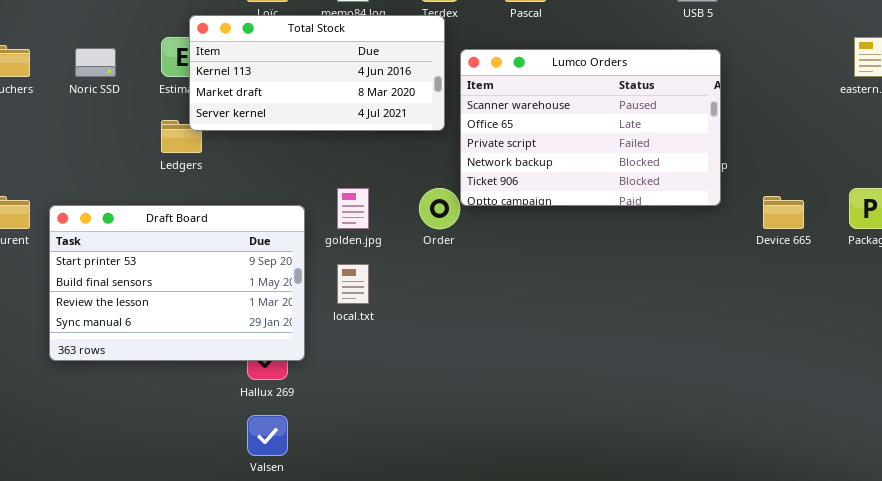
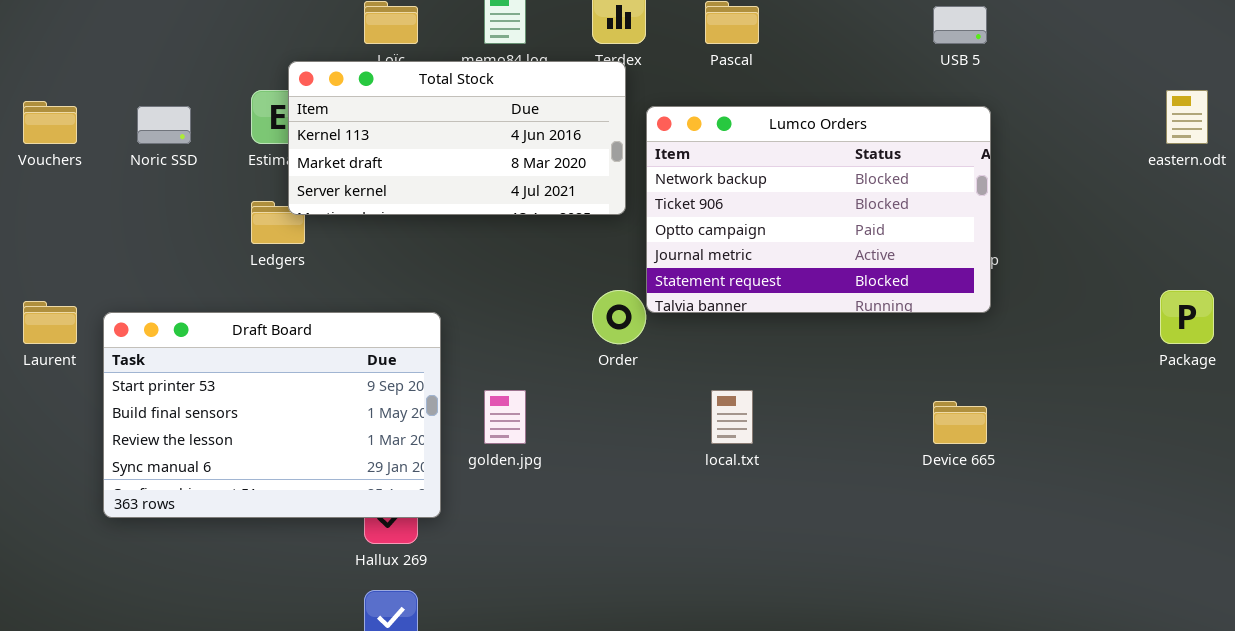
Lumco Orders: [460,49,721,206] -> [646,106,991,313], scrolled down 3 rows
golden.jpg: [337,188,369,229] -> [484,390,526,444], moved
Device 665: [763,196,804,229] -> [933,401,987,444], moved
local.txt: [337,264,369,304] -> [711,390,753,444], moved

